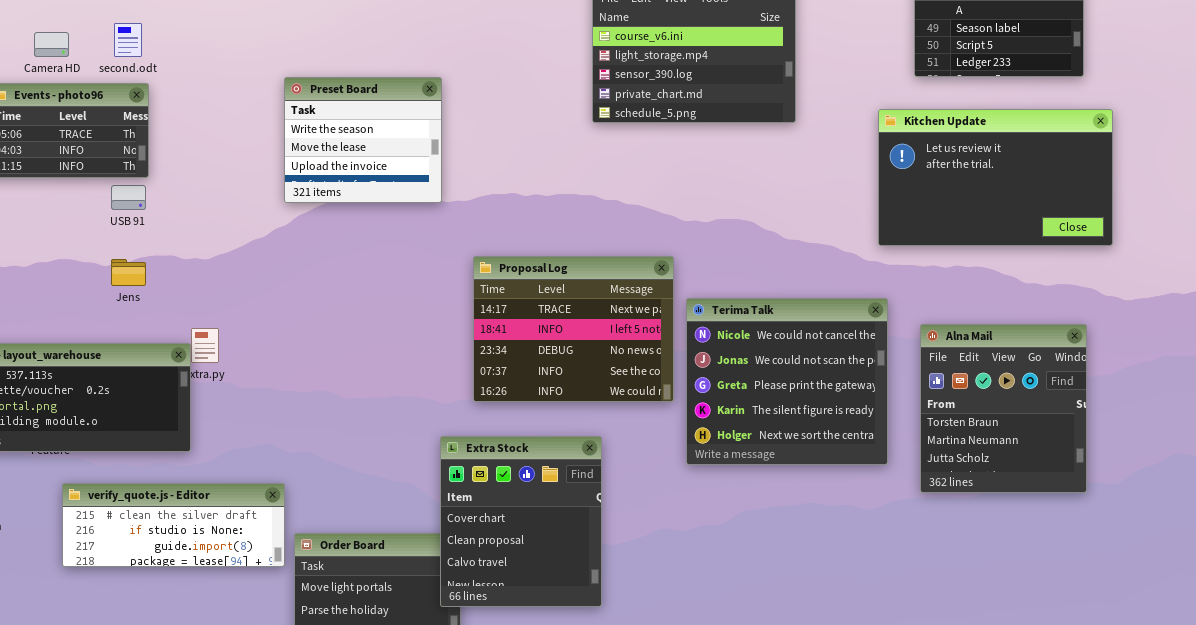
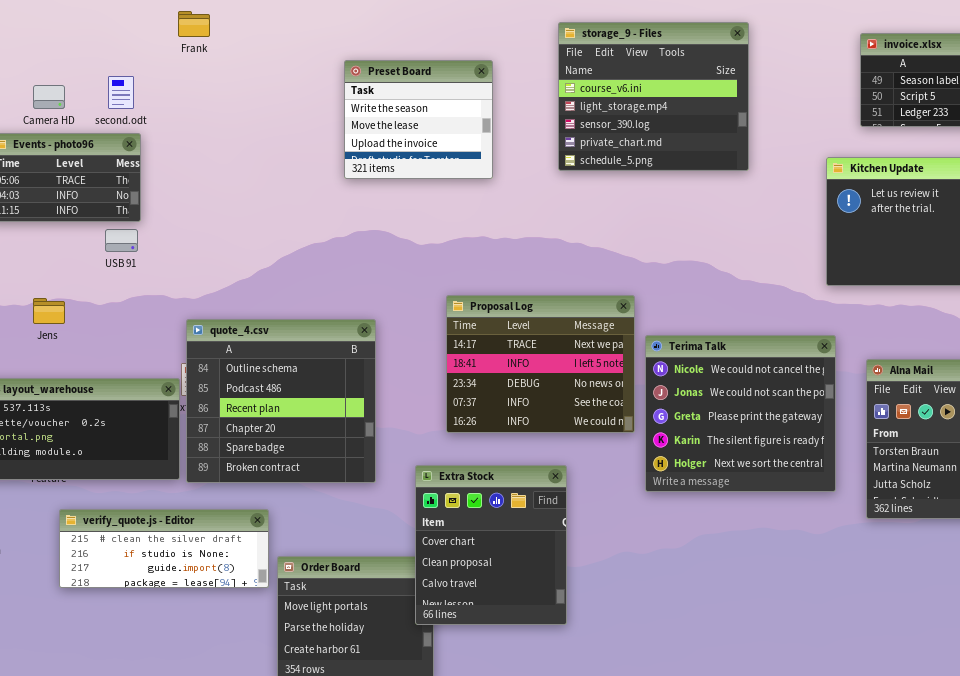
Preset Board: [284,77,442,203] -> [344,60,493,179], moved
Jens: [111,259,146,286] -> [33,298,65,324], moved
quote_4.csv: none -> [186,319,376,483], opened

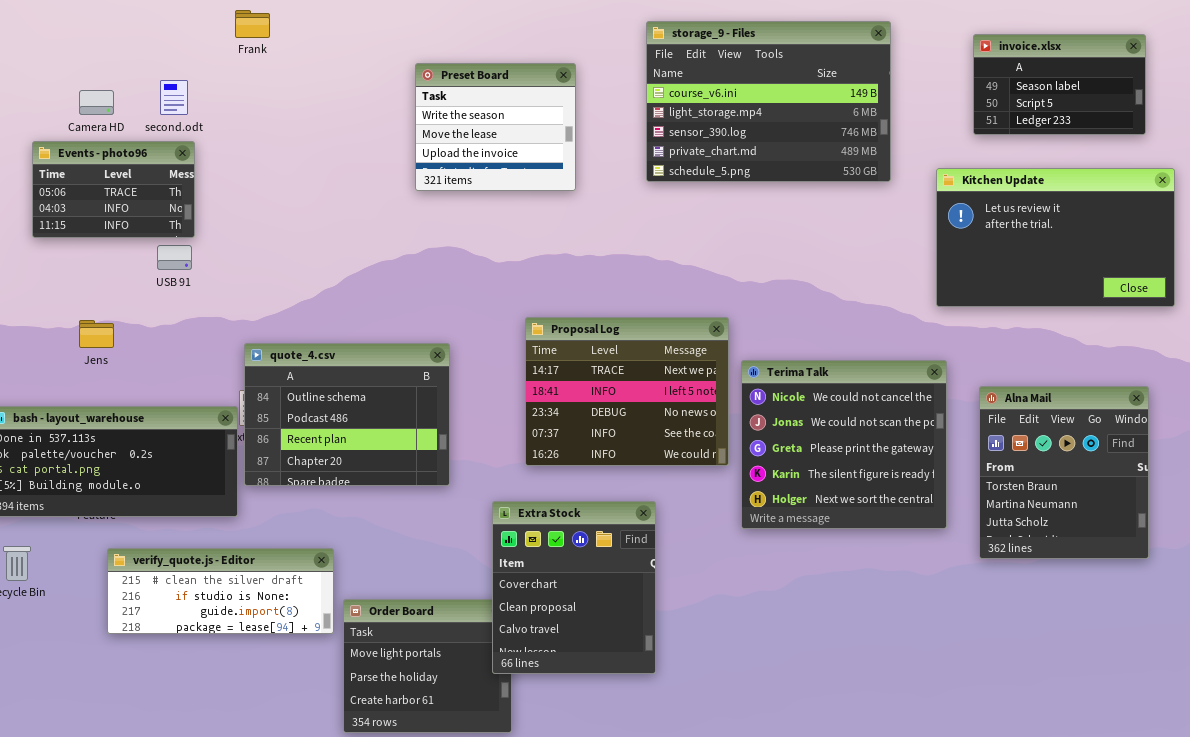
storage_9 - Files: [558,22,749,171] -> [646,21,891,182], resized
quote_4.csv: [186,319,376,483] -> [244,343,450,486], resized

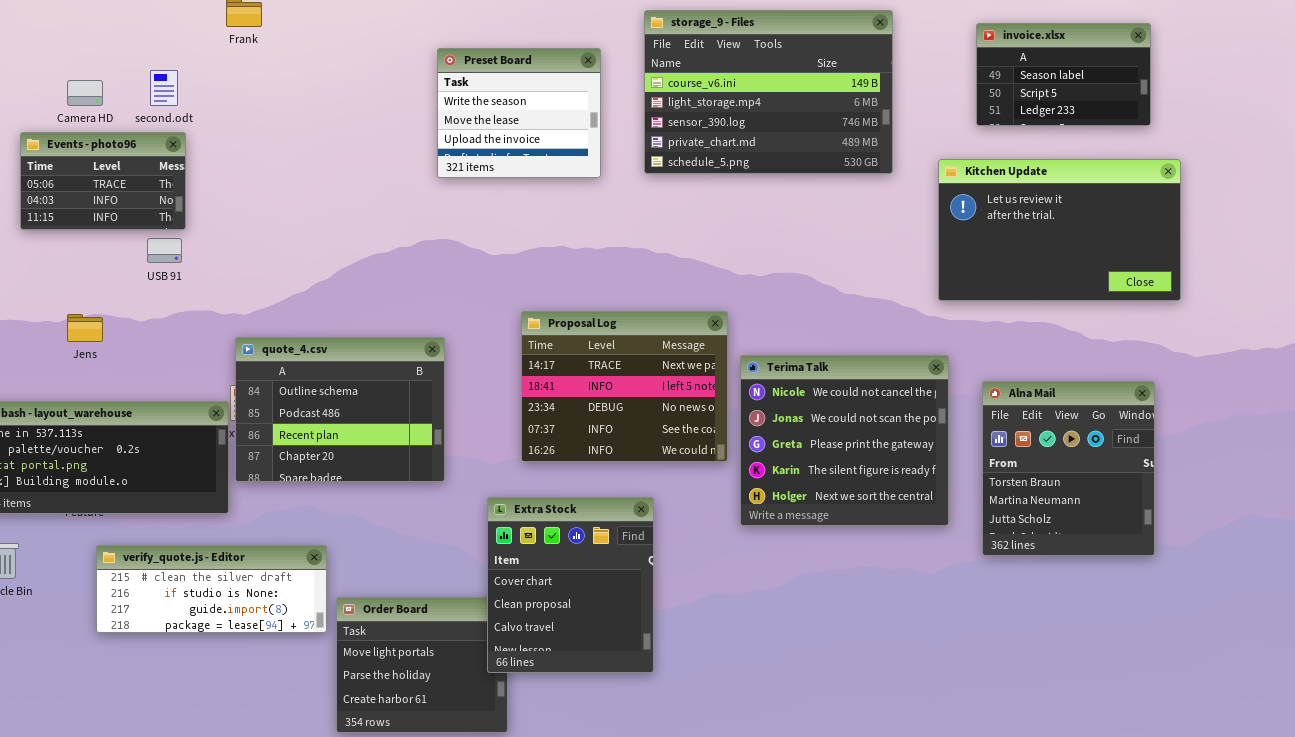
Preset Board: [415,63,576,191] -> [437,48,601,178], moved

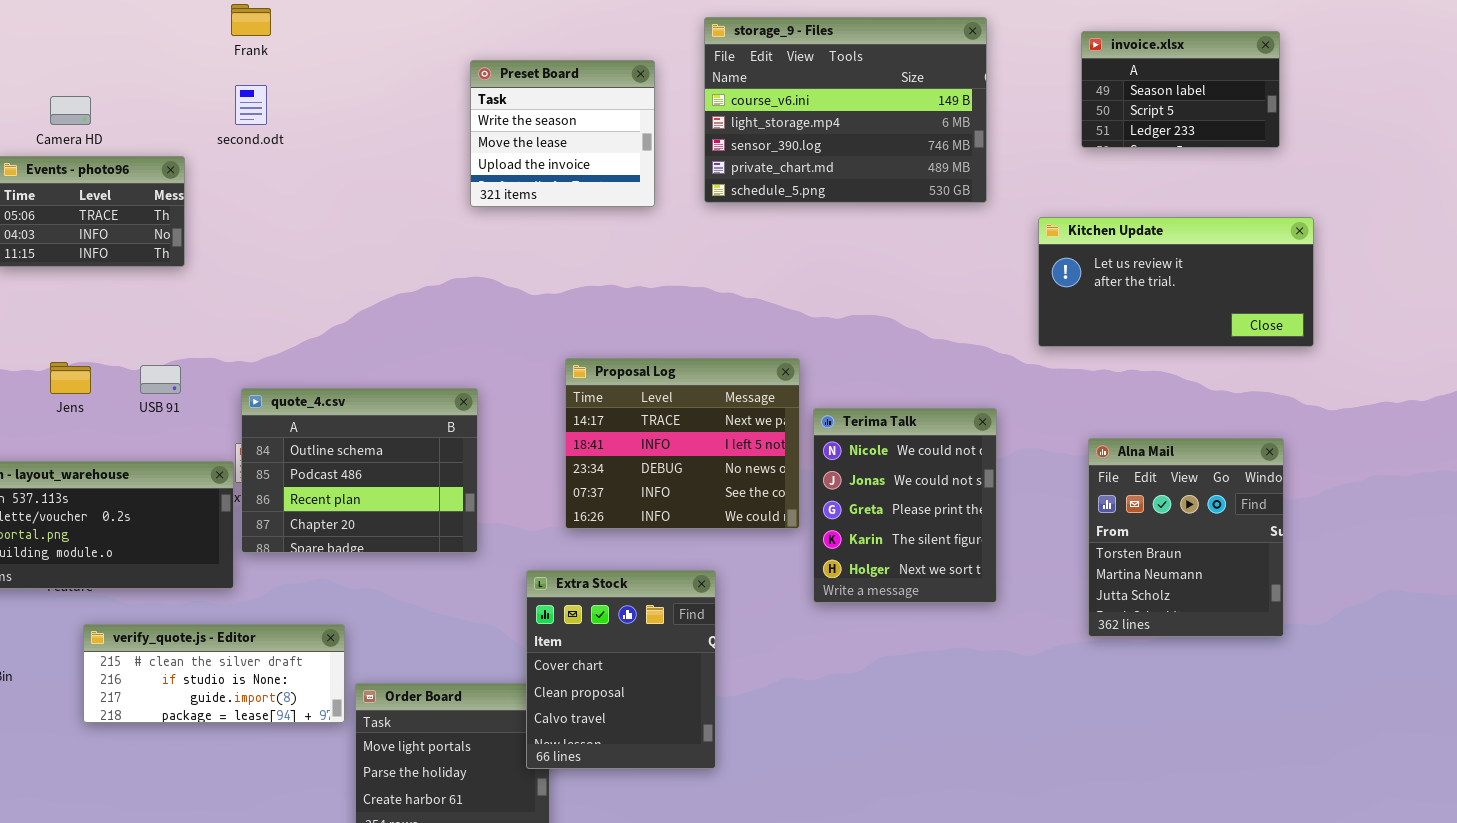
second.odt: [150,70,178,106] -> [235,85,267,125], moved
Kitchen Update: [938,159,1181,301] -> [1038,217,1314,347], resized
USB 91: [147,238,182,263] -> [140,365,181,394], moved
Terima Talk: [740,355,949,526] -> [813,408,997,603], resized

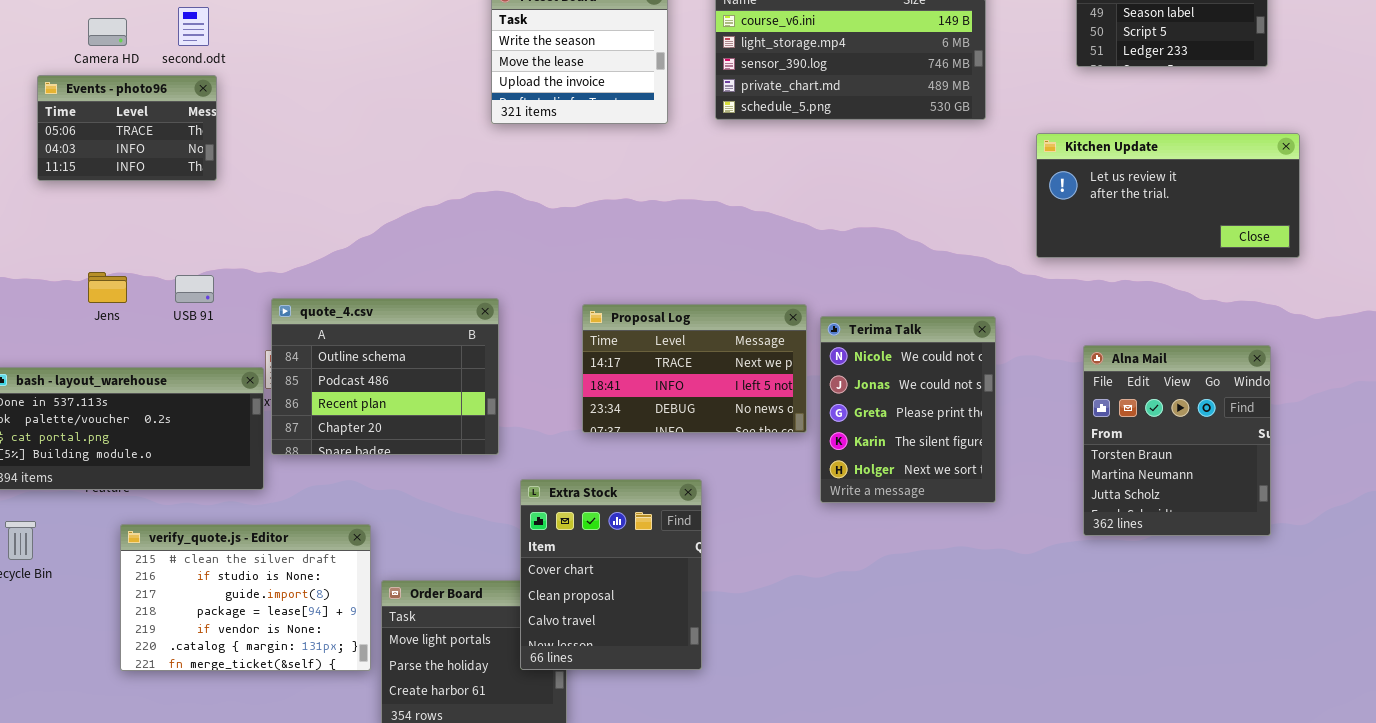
second.odt: [235,85,267,125] -> [178,7,209,46], moved
Proposal Log: [565,358,800,529] -> [582,304,807,433], resized
Extra Stock: [526,570,716,769] -> [520,479,702,670], moved
verify_quote.js - Editor: [83,624,345,723] -> [120,524,371,671], resized

